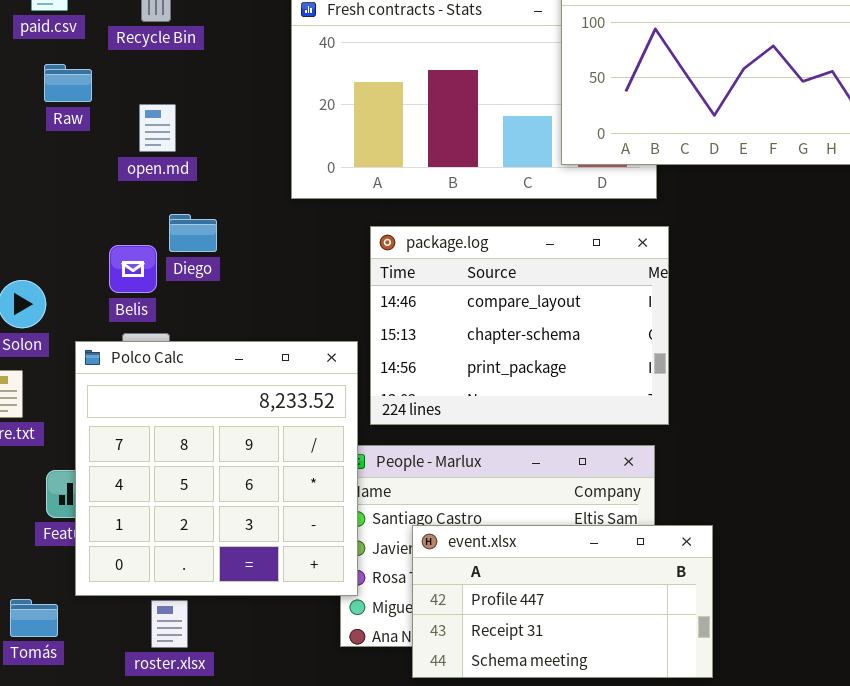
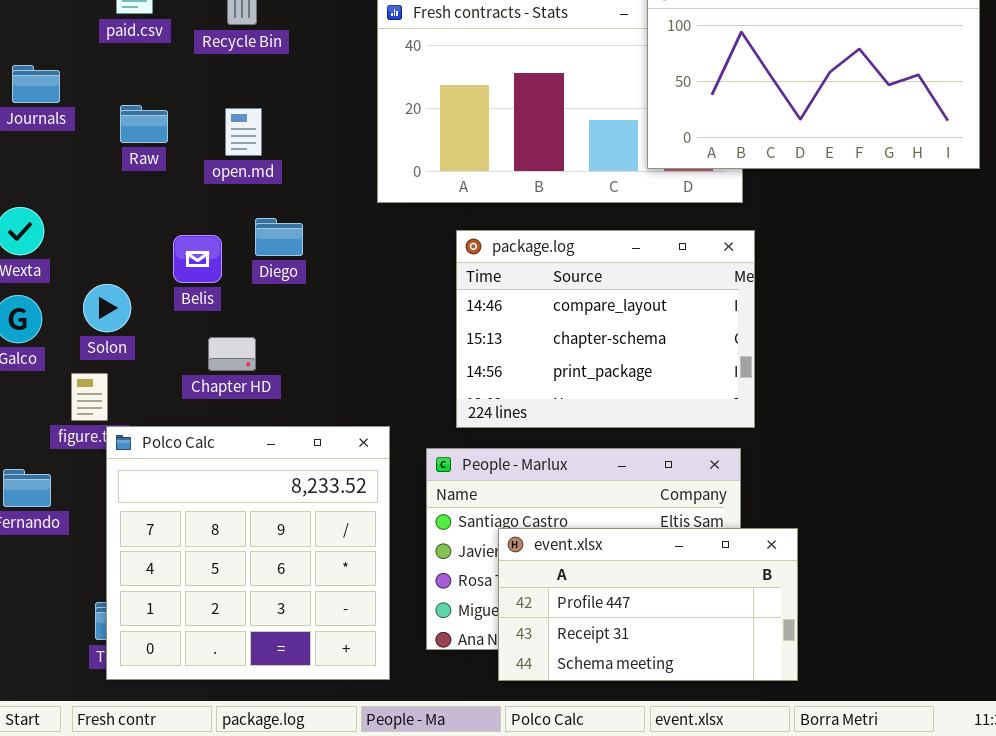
Raw: [44,64,92,102] -> [120,105,168,143], moved
Belis: [109,245,157,293] -> [173,235,222,283], moved
Polco Calc: [75,341,358,596] -> [106,426,390,680], moved

